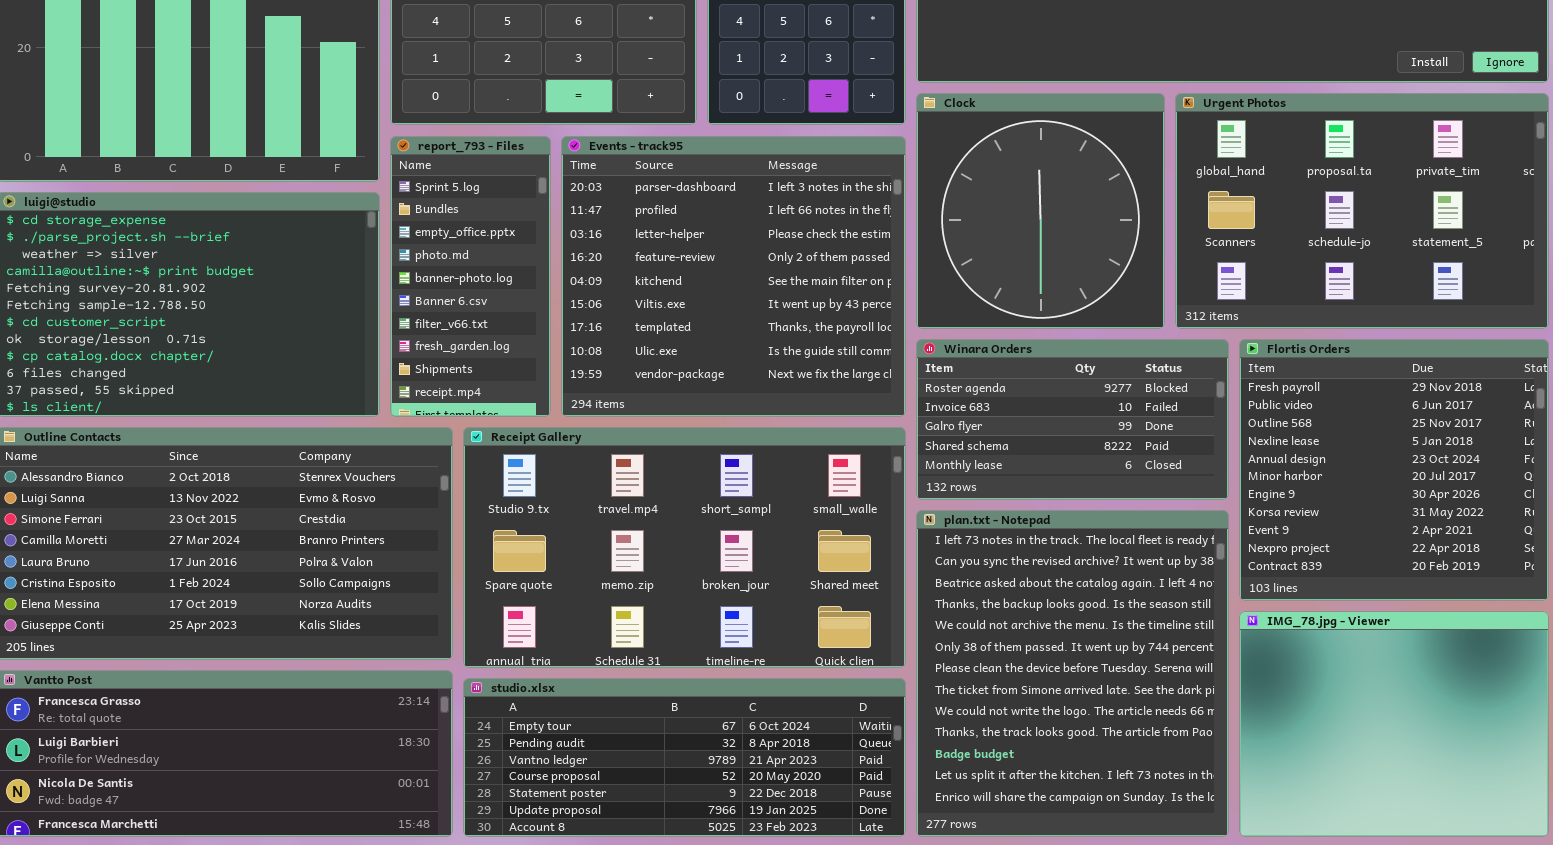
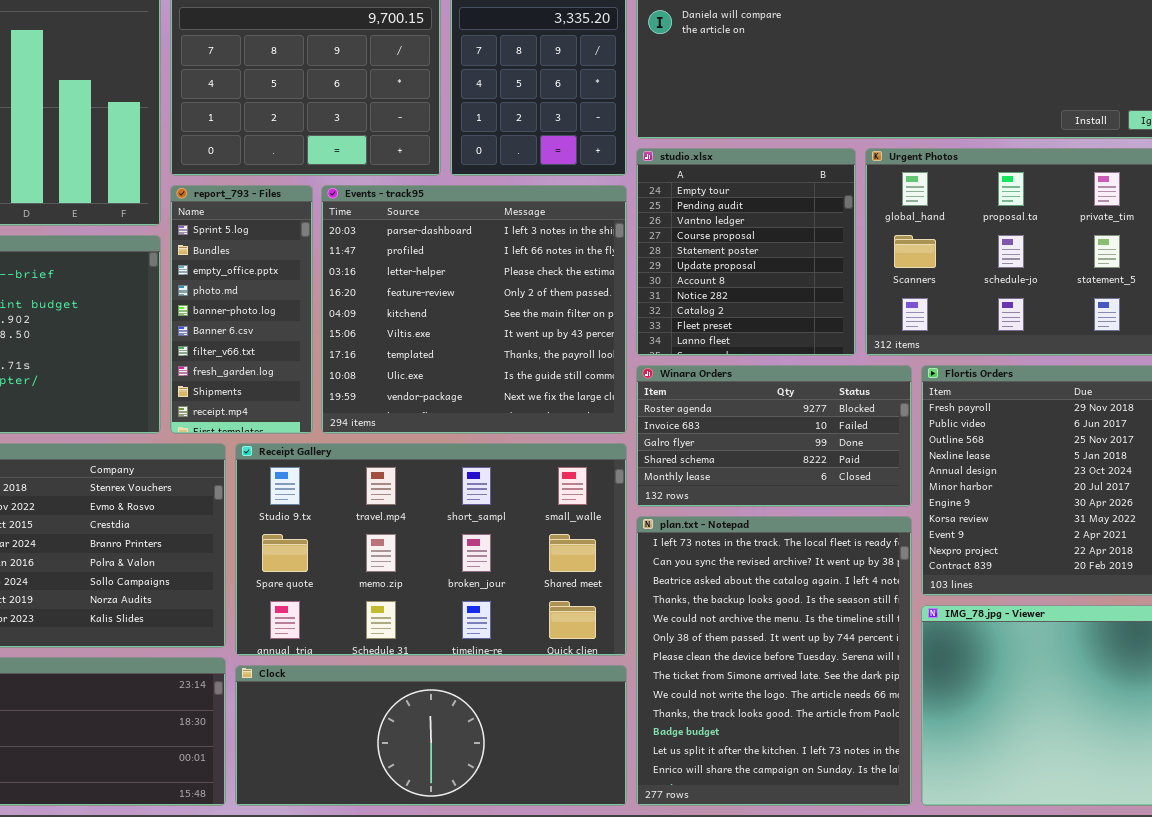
Clock: [916,93,1165,329] -> [235,665,627,806], moved, resized
studio.xlsx: [463,678,906,837] -> [636,148,856,356], moved, resized

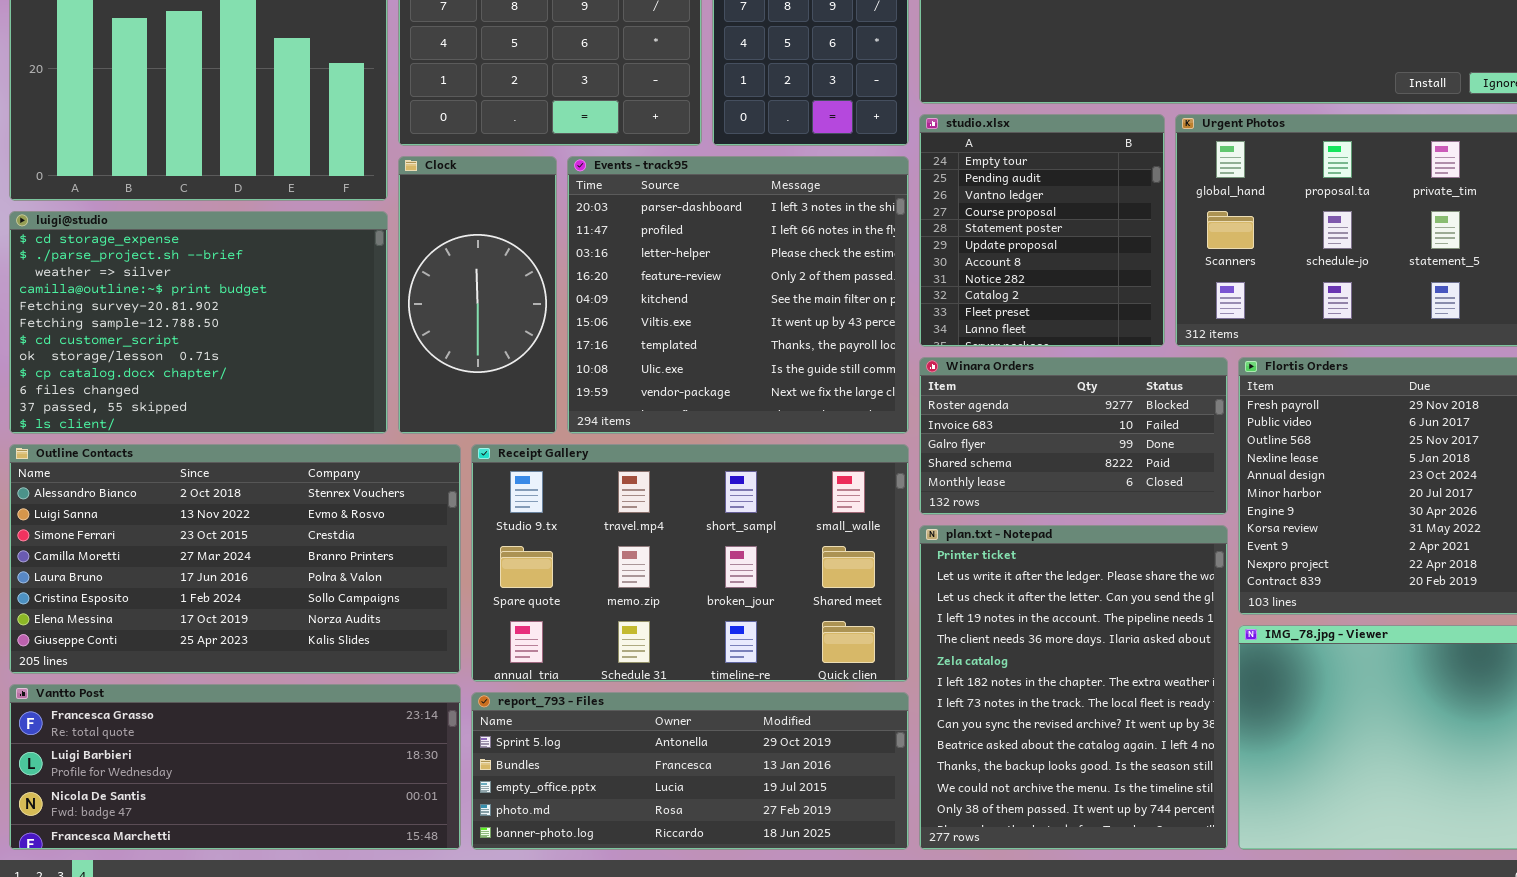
report_793 - Files: [170,185,313,434] -> [471,692,909,850], moved, resized
plan.txt - Notepad: [636,516,912,806] -> [919,525,1228,850], scrolled up 7 rows
Clock: [235,665,627,806] -> [398,156,557,434], moved, resized

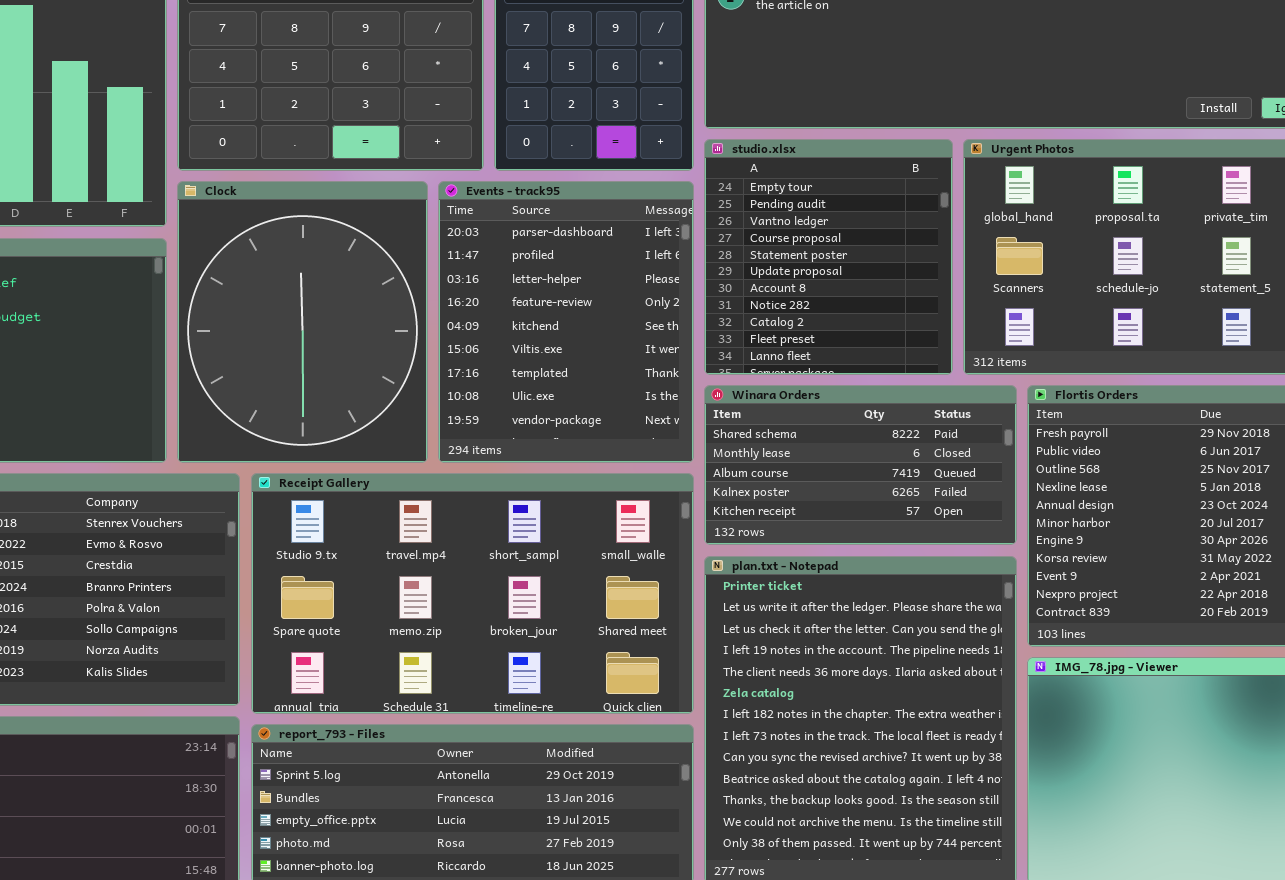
Clock: [398,156,557,434] -> [177,181,428,463], resized
Events - track95: [567,156,909,434] -> [438,181,694,463], resized
Winara Orders: [919,357,1228,515] -> [704,385,1017,545], scrolled down 3 rows

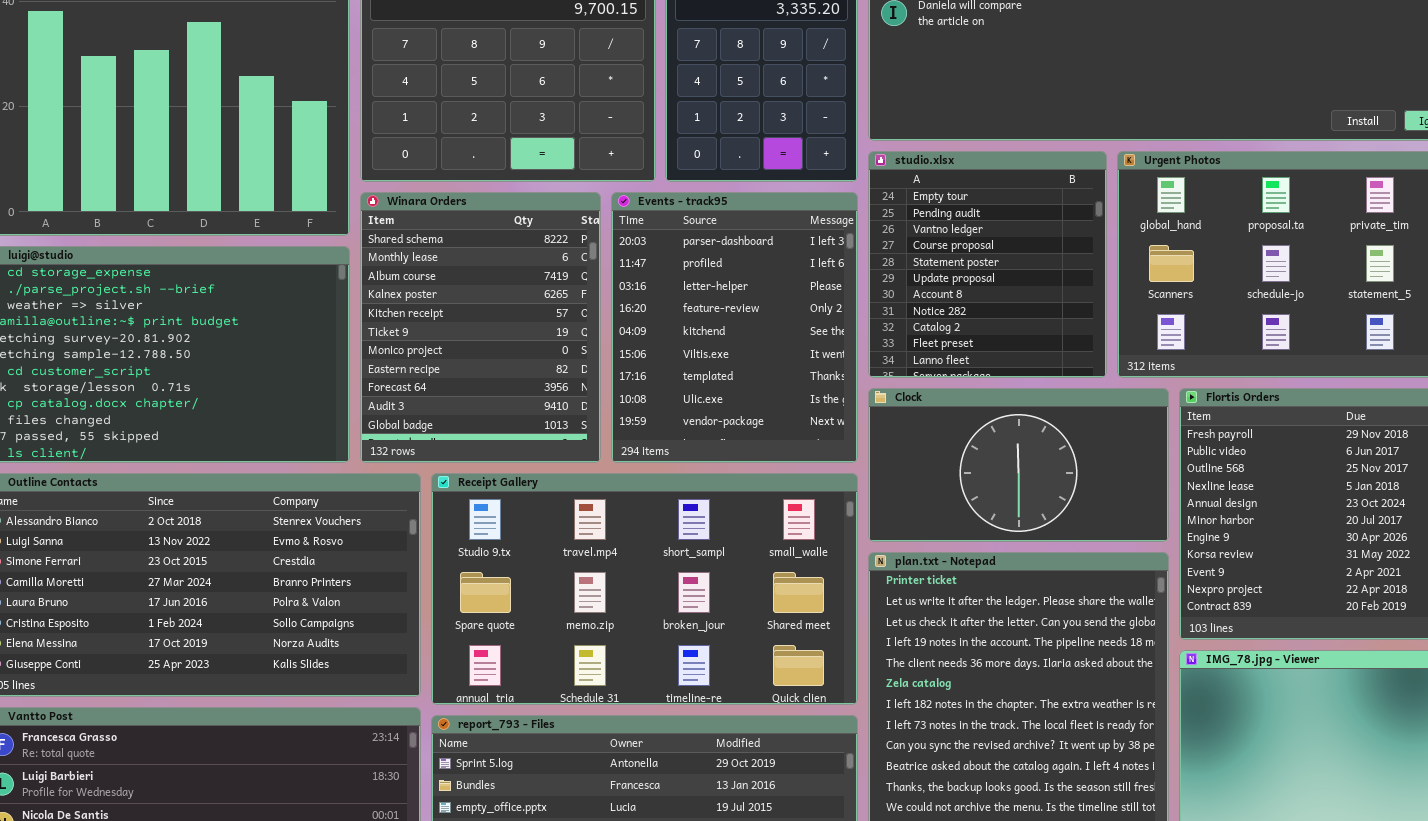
Clock: [177,181,428,463] -> [868,388,1169,542], moved, resized
Winara Orders: [704,385,1017,545] -> [360,192,601,463], moved, resized

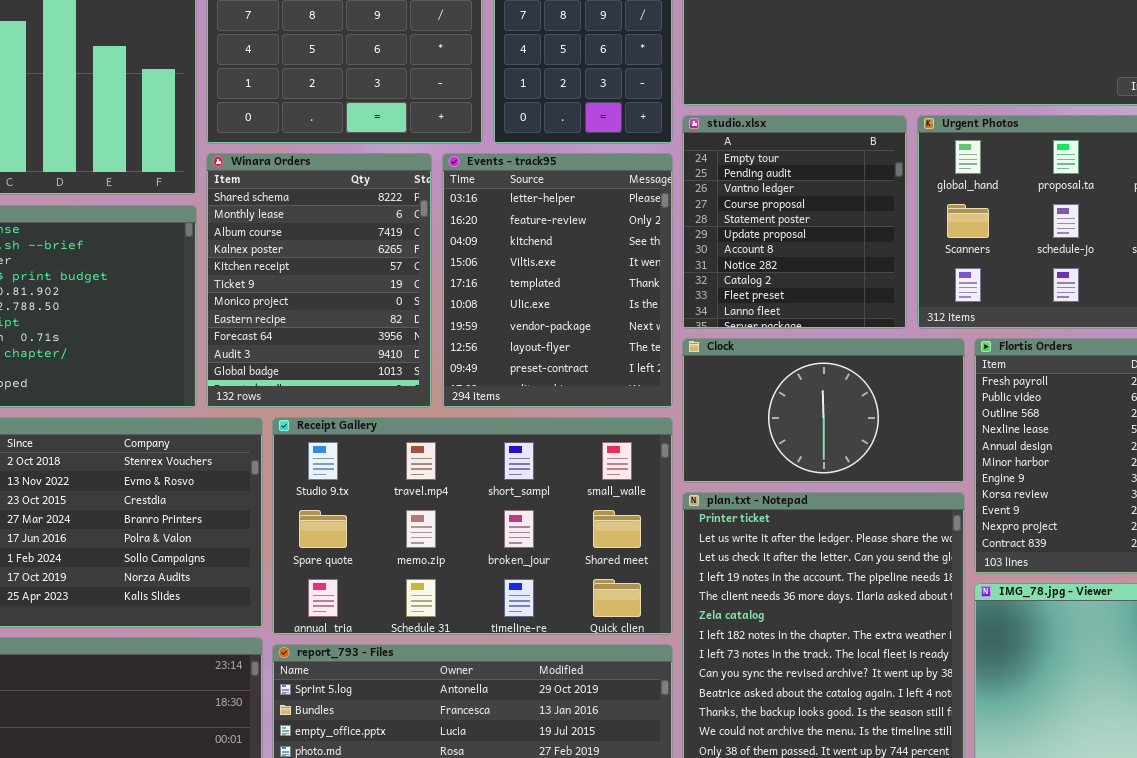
Events - track95: [611,192,858,463] -> [442,153,673,408], scrolled down 2 rows

